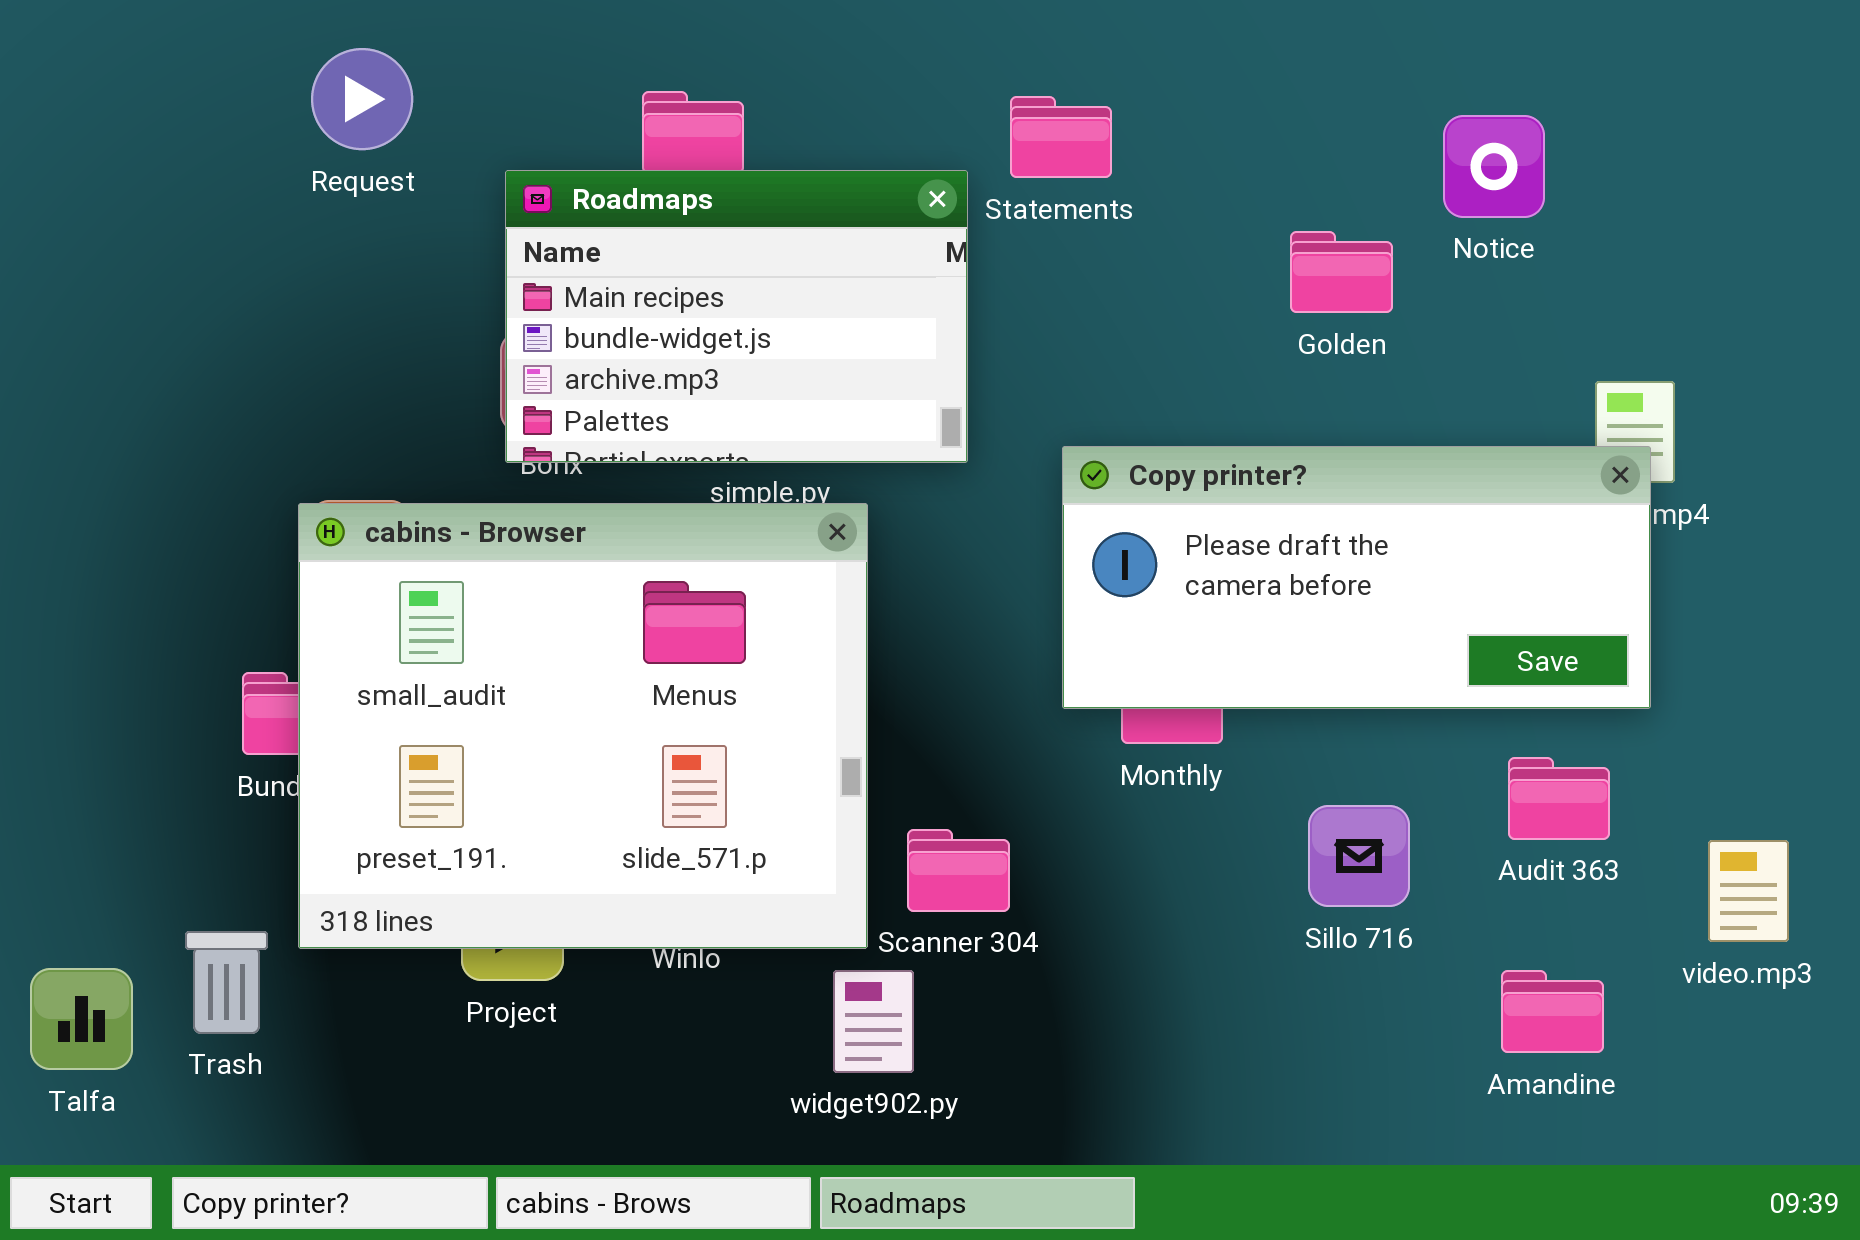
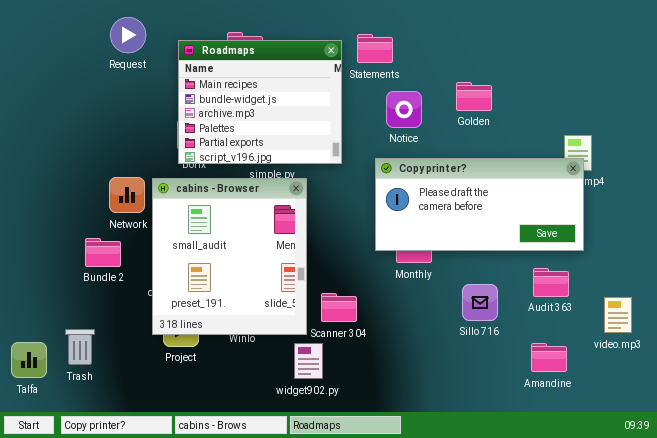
Notice: [1443,115,1545,218] -> [386,91,422,128], moved
Roadmaps: [505,170,968,463] -> [178,40,342,164], resized
cabins - Browser: [298,503,868,949] -> [152,178,307,335], resized

